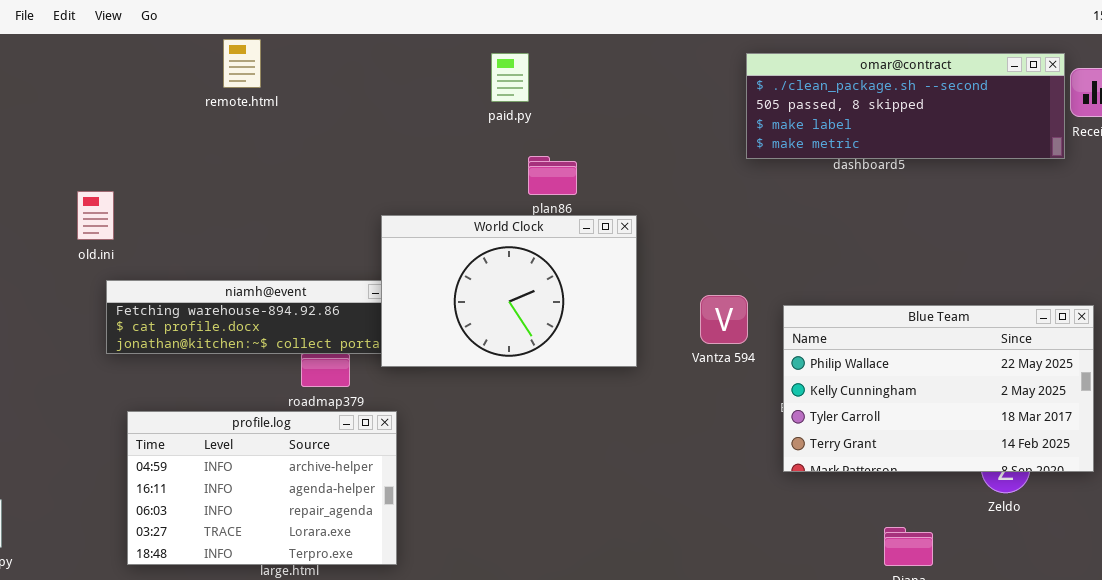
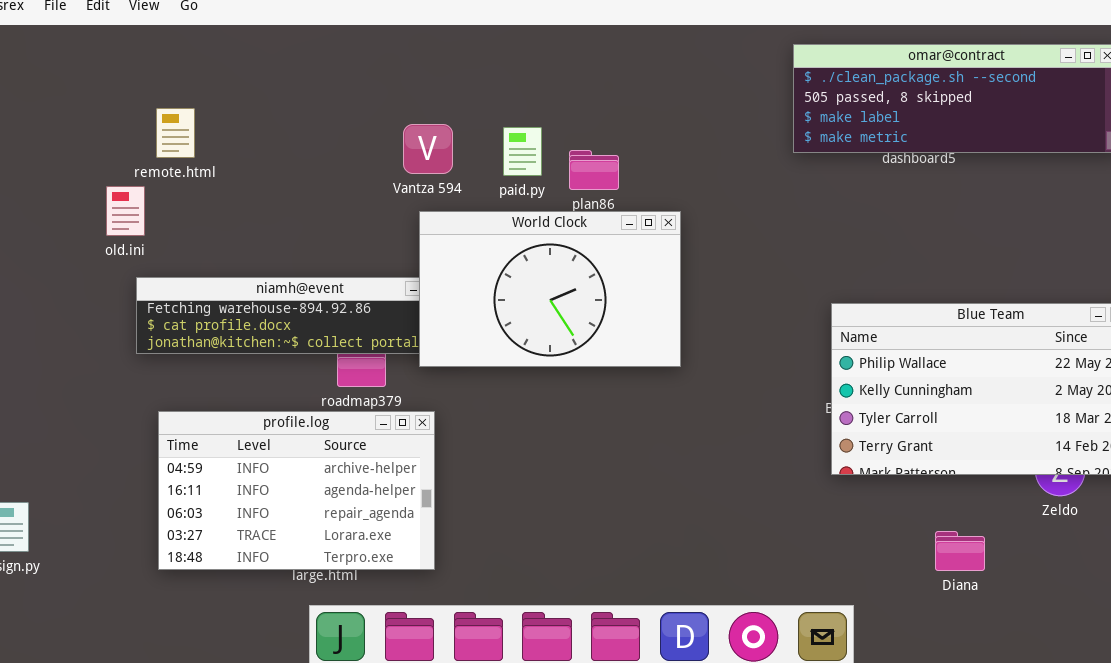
remote.html: [223,39,261,88] -> [156,108,195,158], moved
paid.py: [491,53,529,102] -> [503,127,542,176], moved
Vantza 594: [700,295,748,344] -> [403,124,453,174], moved

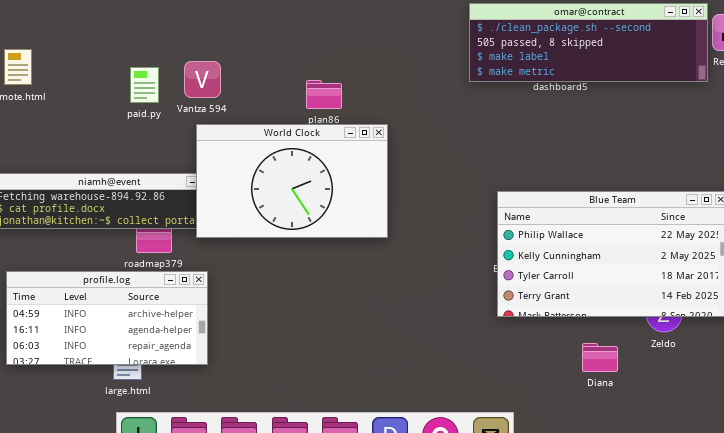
paid.py: [503,127,542,176] -> [130,67,159,103], moved
profile.log: [158,411,435,570] -> [6,271,208,365], resized
Diana: [935,531,985,571] -> [582,343,618,372], moved

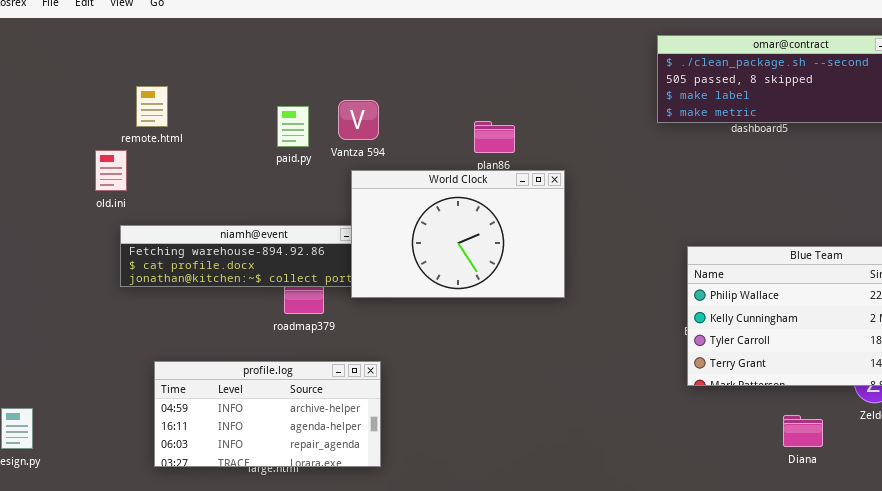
profile.log: [6,271,208,365] -> [154,361,381,467], moved

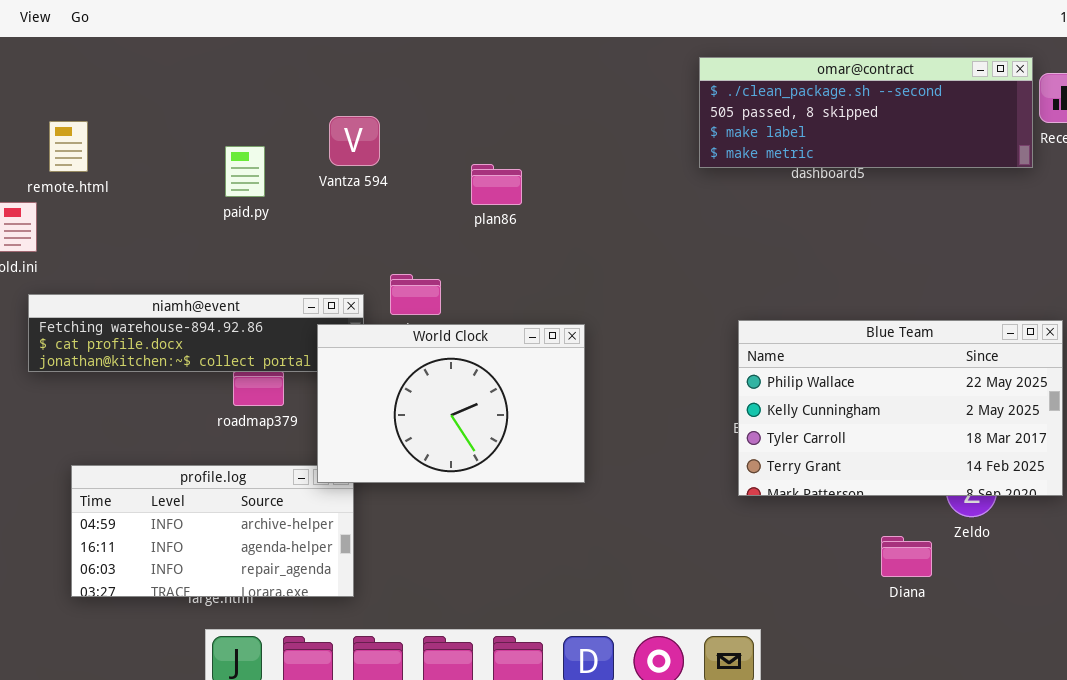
Vantza 594: [338,100,379,140] -> [329,116,380,166], moved
World Clock: [351,170,565,298] -> [317,324,585,483], moved
Diana: [783,415,823,447] -> [881,536,932,577], moved

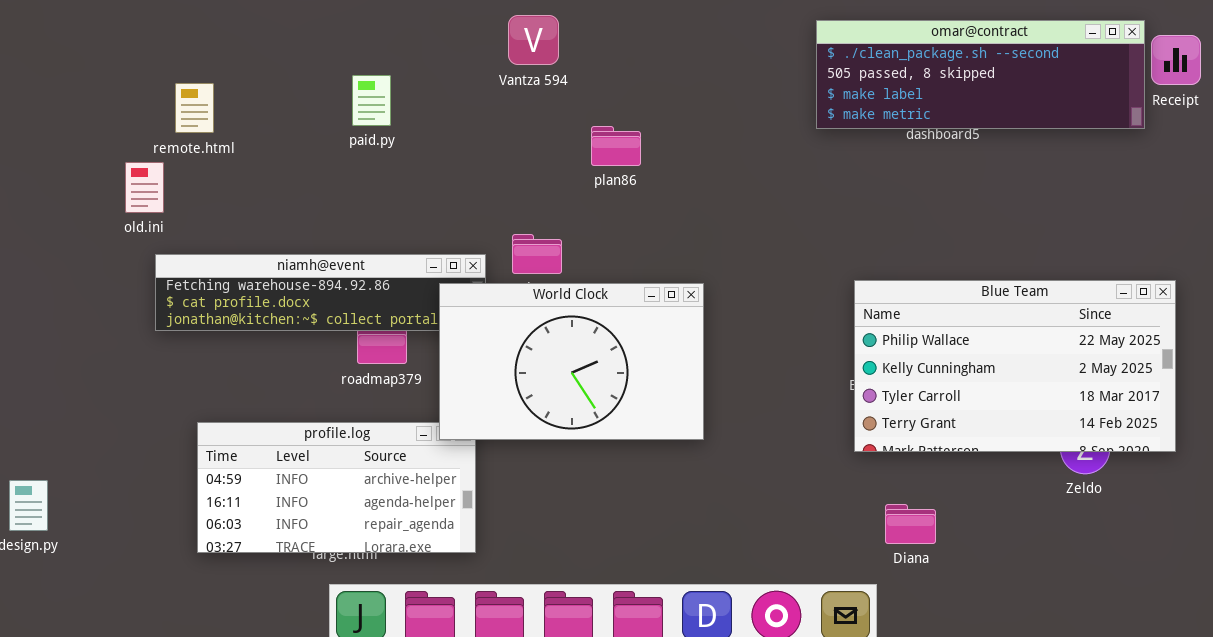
Vantza 594: [329,116,380,166] -> [508,15,559,65], moved
paid.py: [225,146,265,197] -> [352,75,391,126], moved
Diana: [881,536,932,577] -> [885,504,936,544], moved

